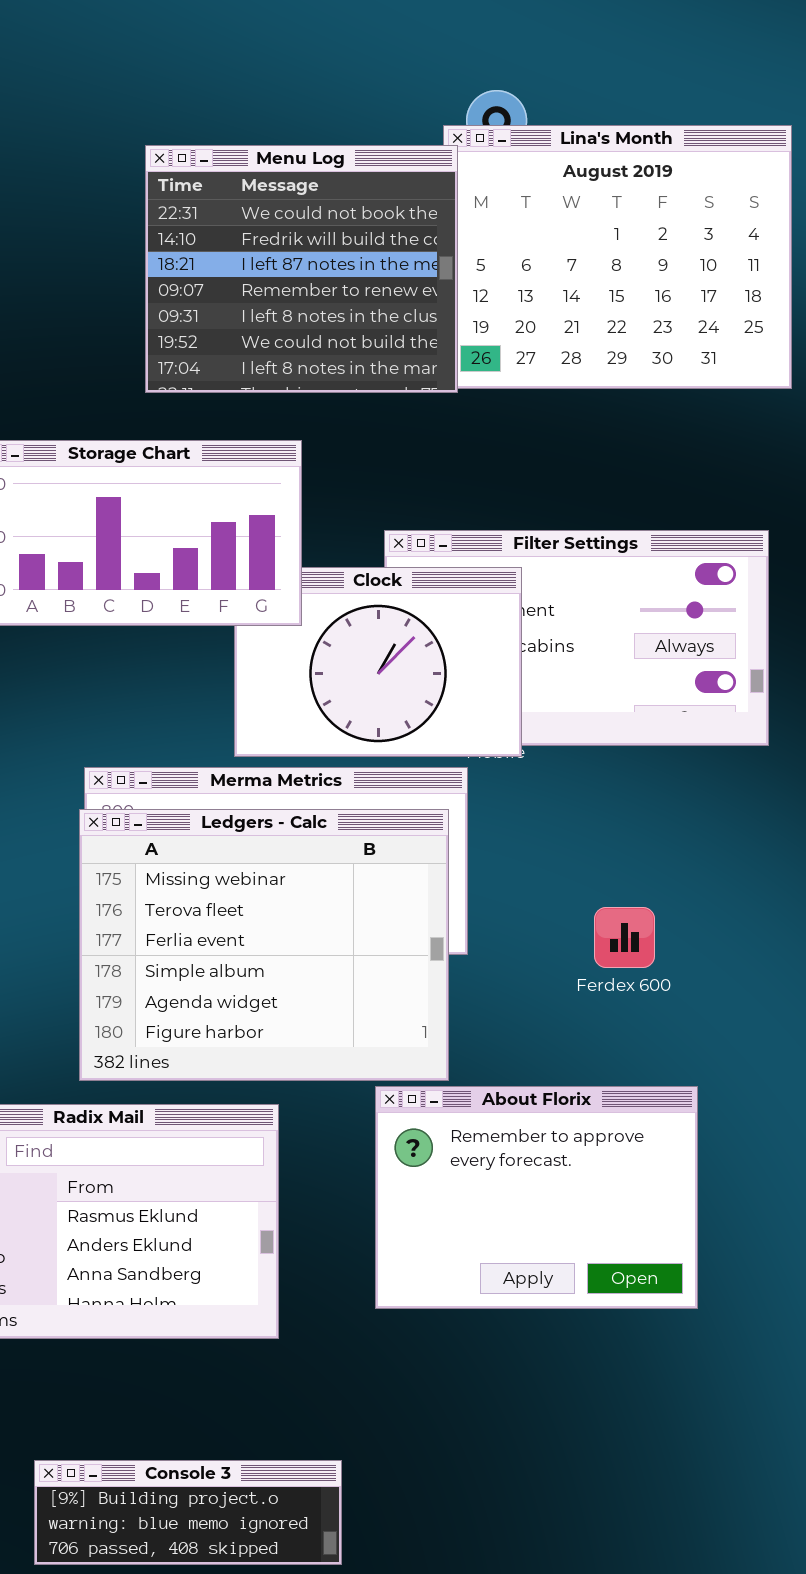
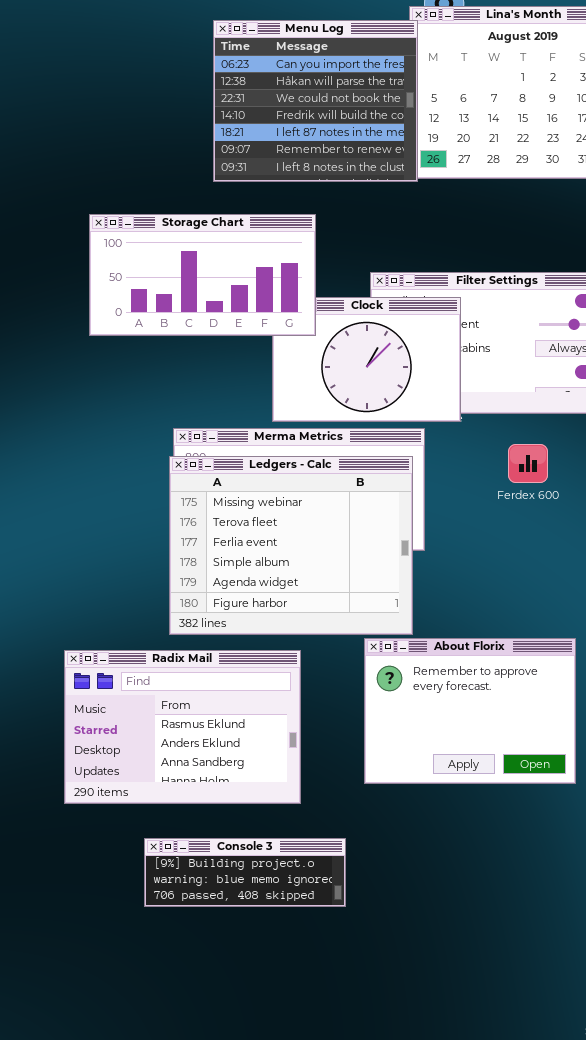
Menu Log: [145,145,458,393] -> [213,20,418,182], scrolled up 2 rows
Ferdex 600: [594,907,655,968] -> [508,444,548,483], moved
Console 3: [34,1460,342,1565] -> [144,838,346,907], moved

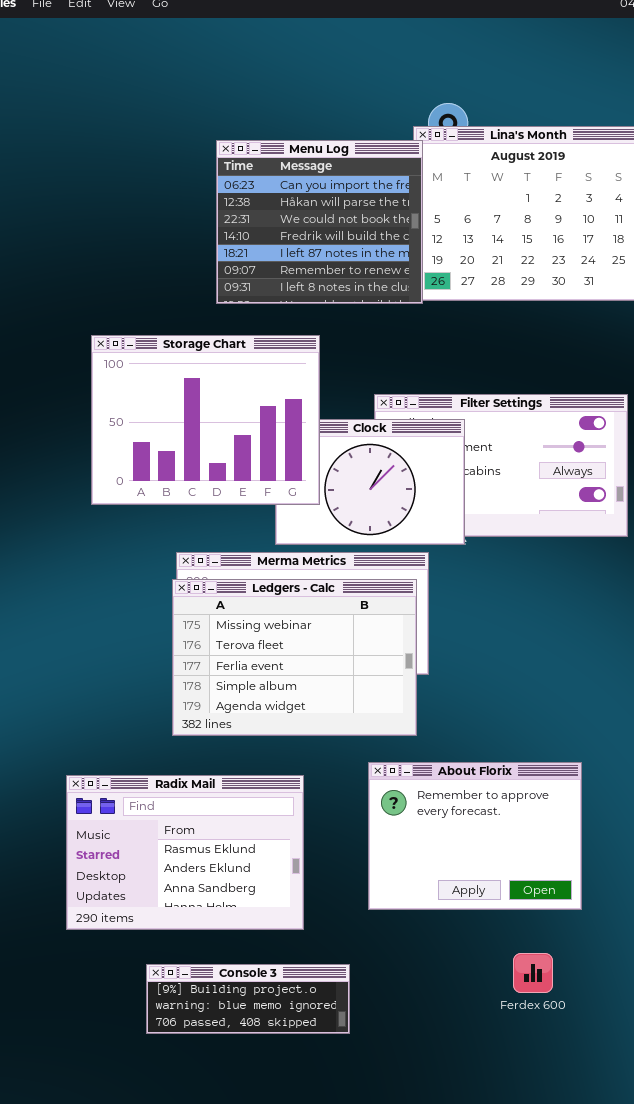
Storage Chart: [89,214,316,336] -> [91,335,320,505], resized
Ferdex 600: [508,444,548,483] -> [513,953,553,993], moved
Ledgers - Calc: [169,456,413,635] -> [172,579,417,736], resized

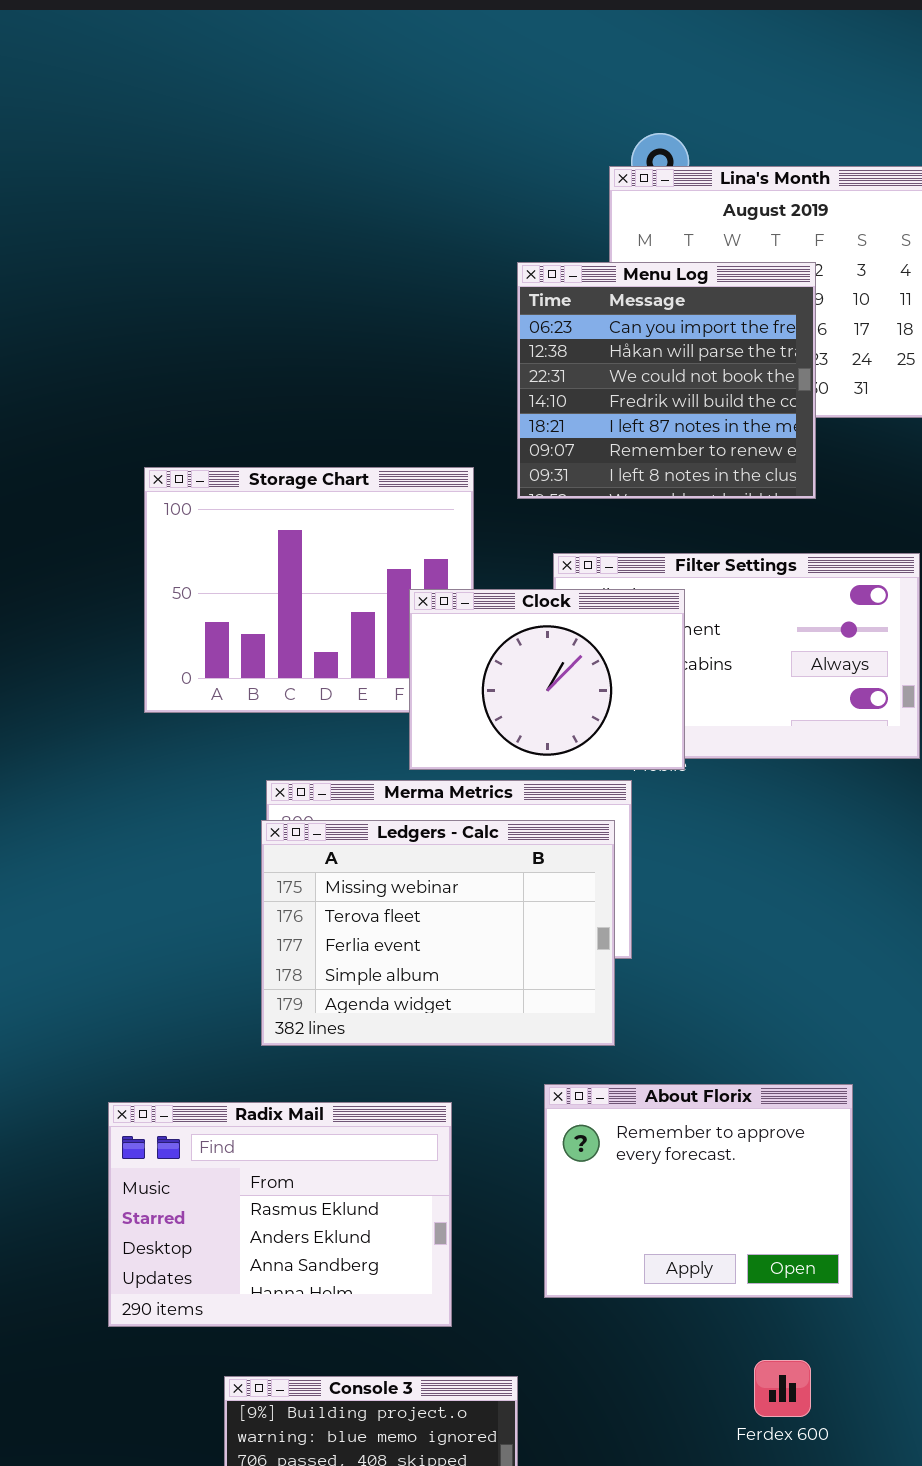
Menu Log: [216,140,423,304] -> [517,262,816,499], moved
Clock: [275,419,465,545] -> [409,589,685,770], raised

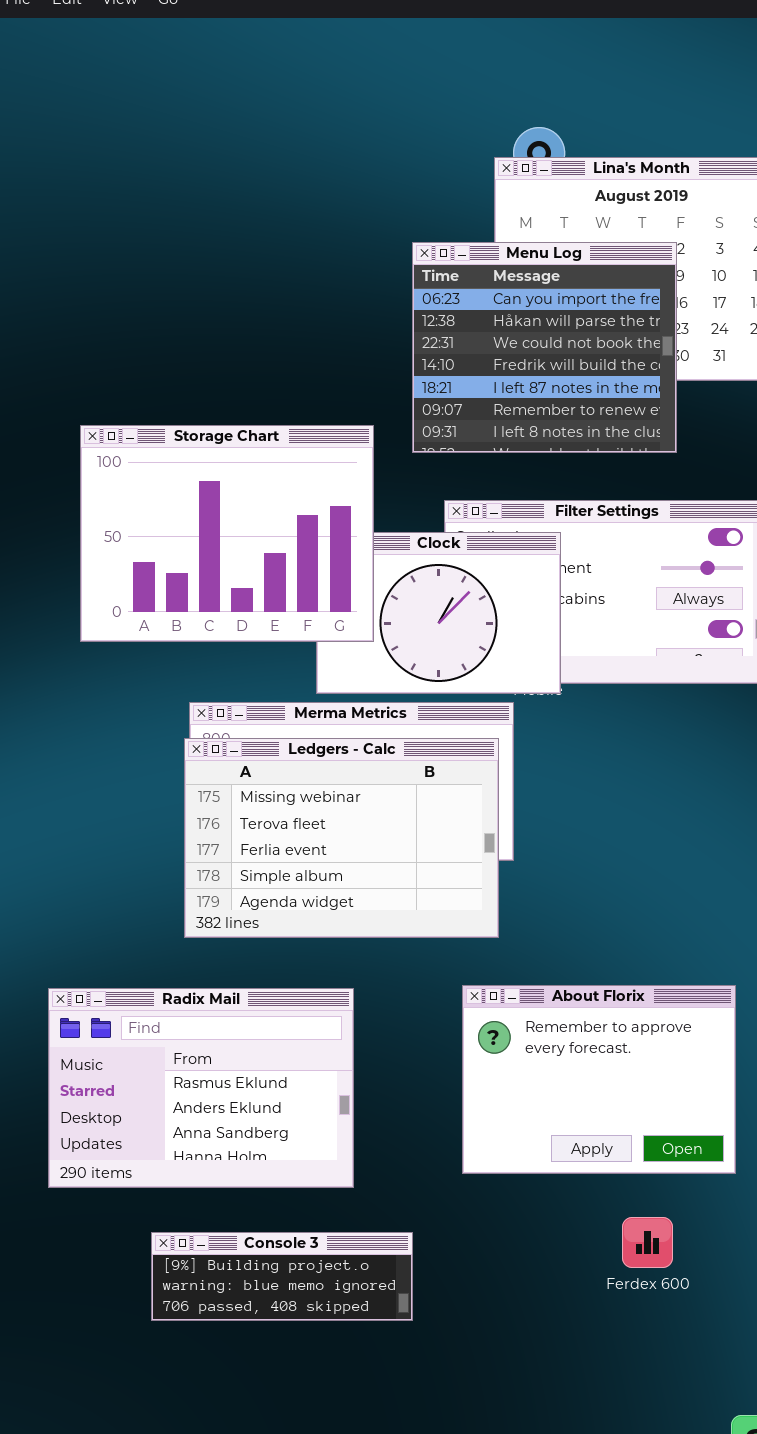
Storage Chart: [144,467,474,713] -> [80,425,374,642], raised
About Florix: [544,1084,853,1298] -> [462,985,736,1174], moved

